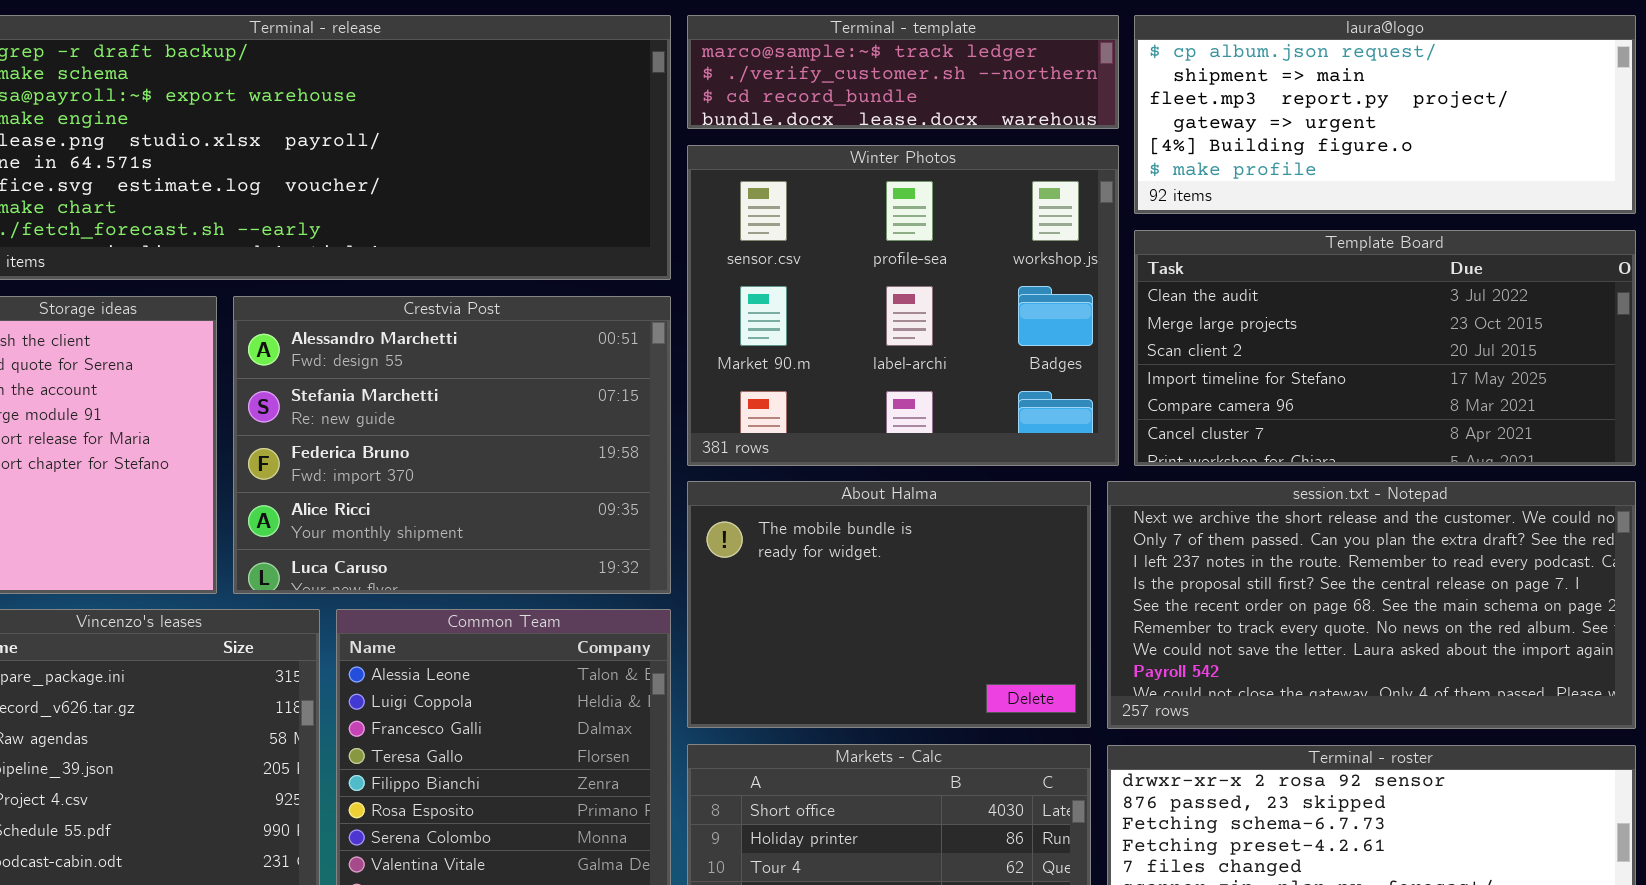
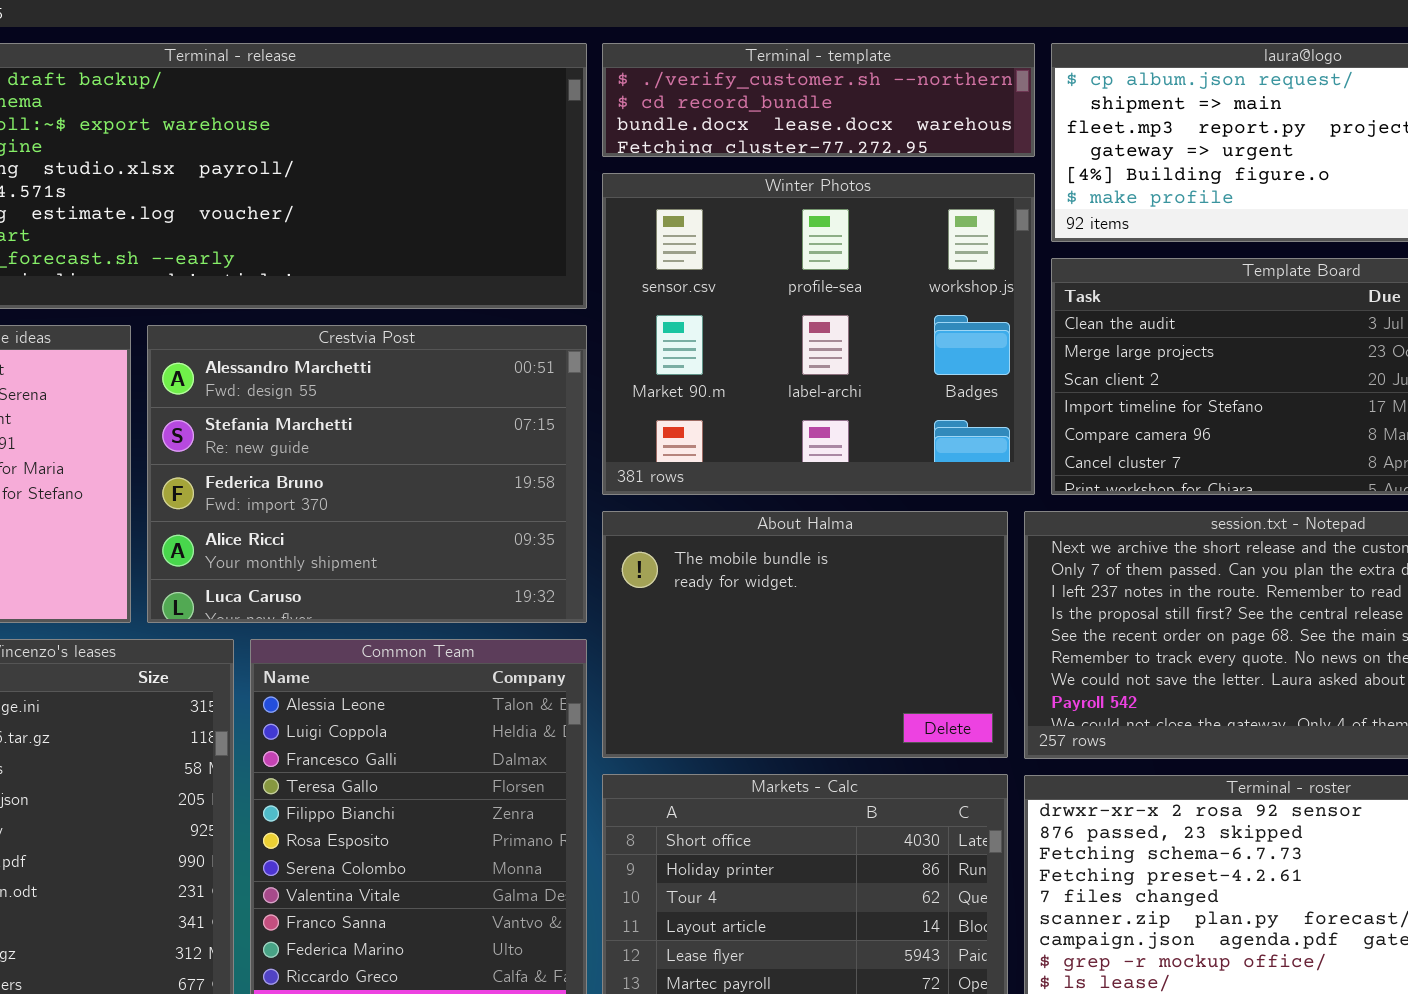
Terminal - template: [687,15,1119,129] -> [602,43,1035,157], scrolled down 1 row

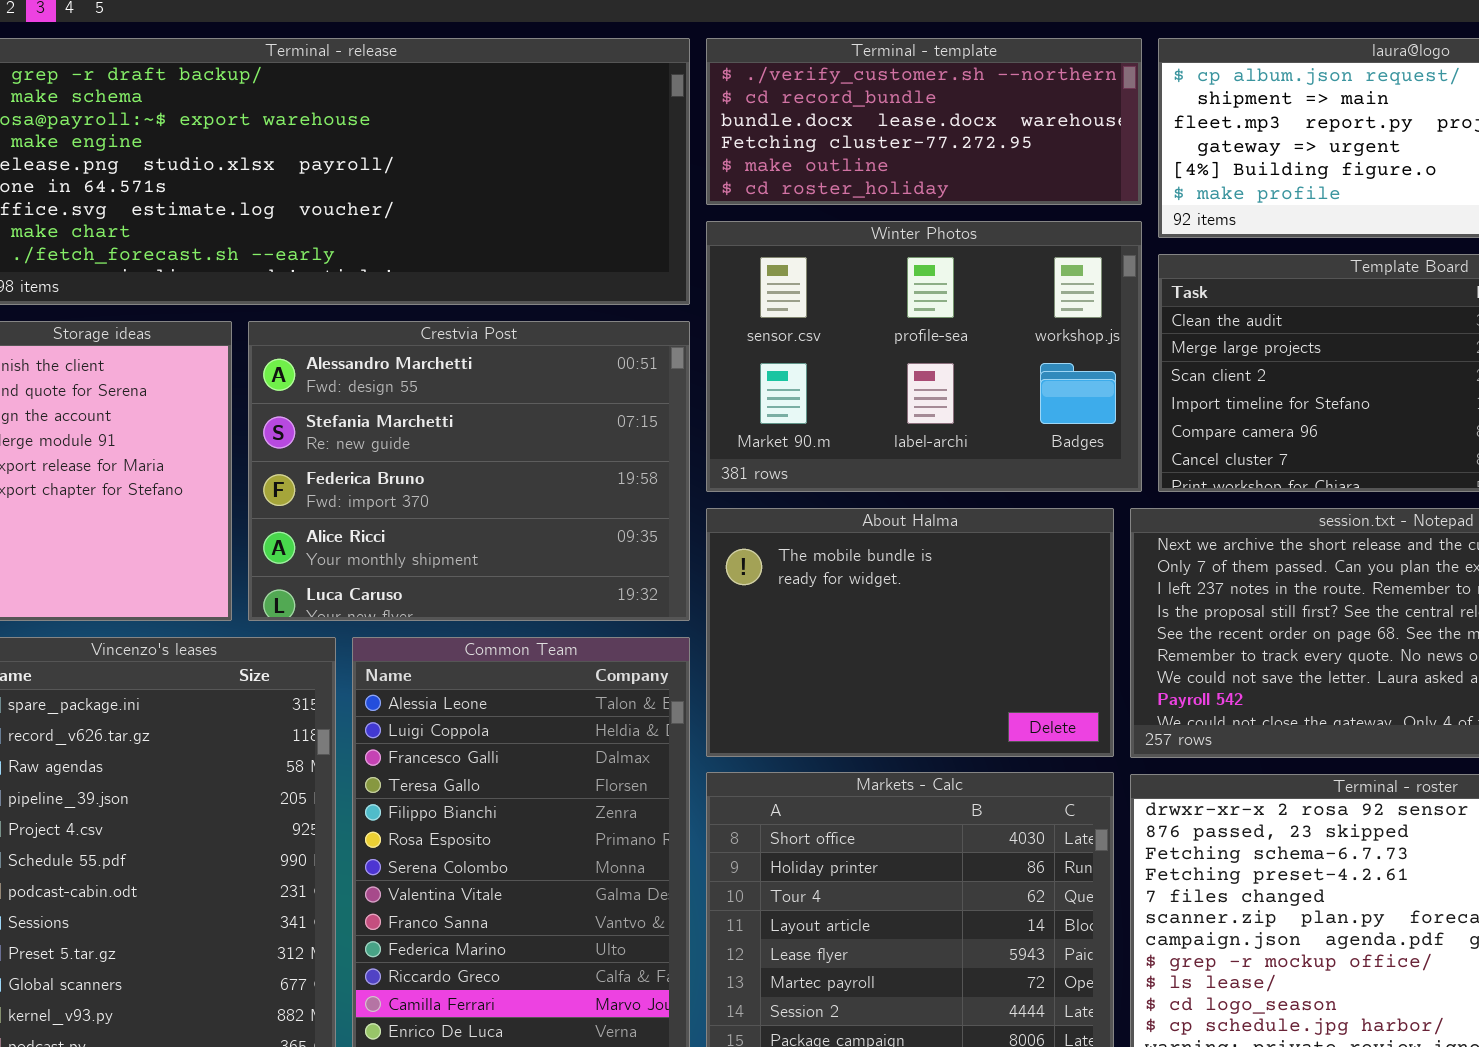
Terminal - template: [602,43,1035,157] -> [706,38,1142,205], resized
Winter Photos: [602,173,1035,495] -> [706,221,1142,492], resized

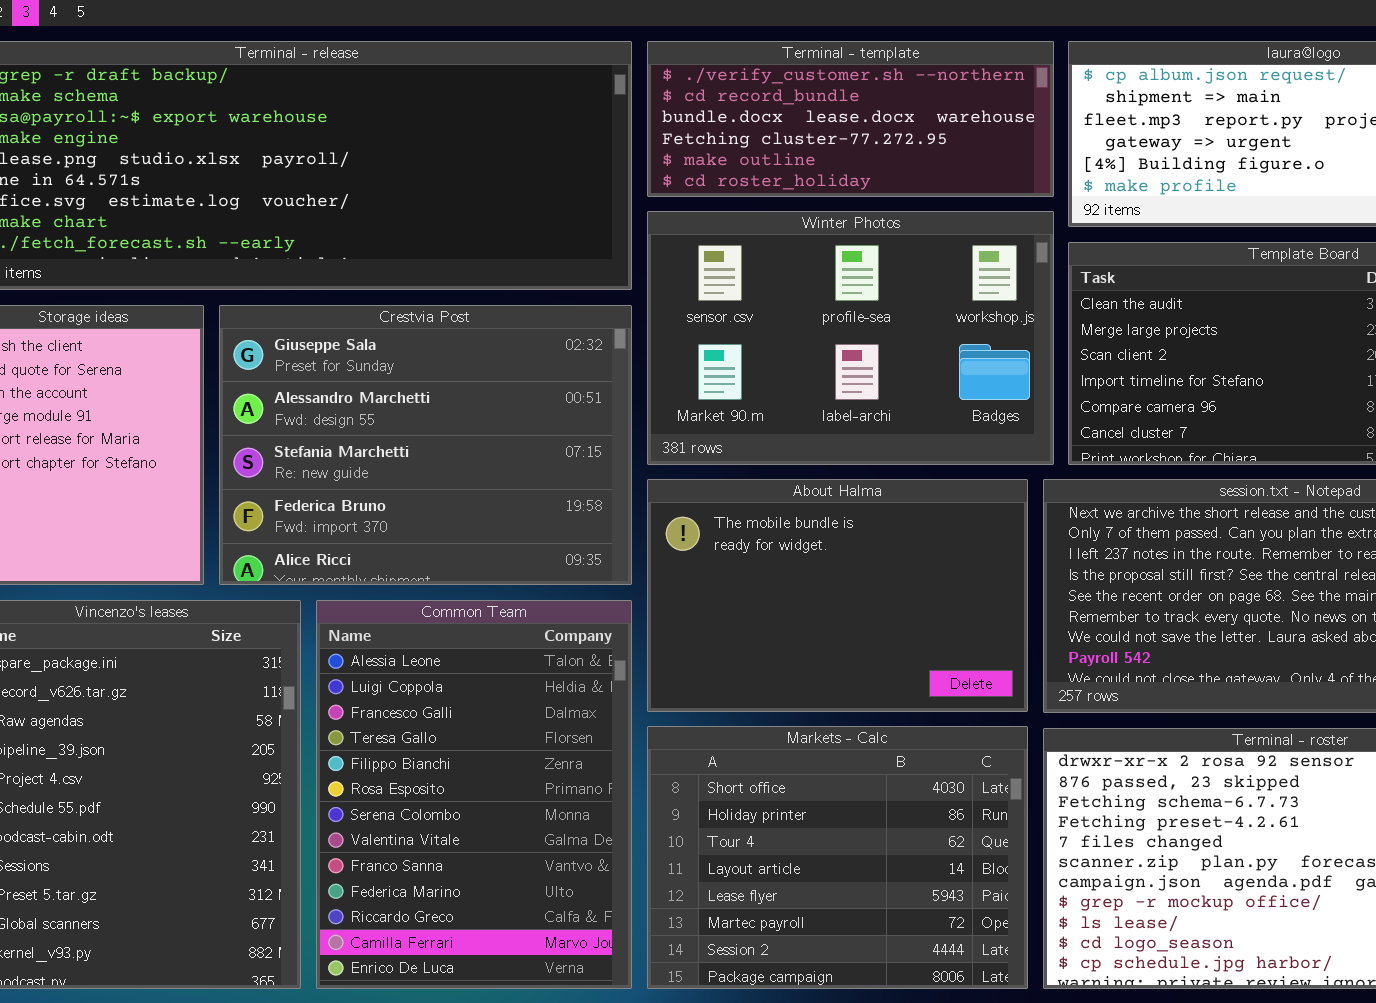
Crestvia Post: [248,321,690,621] -> [219,305,632,585], scrolled up 1 row

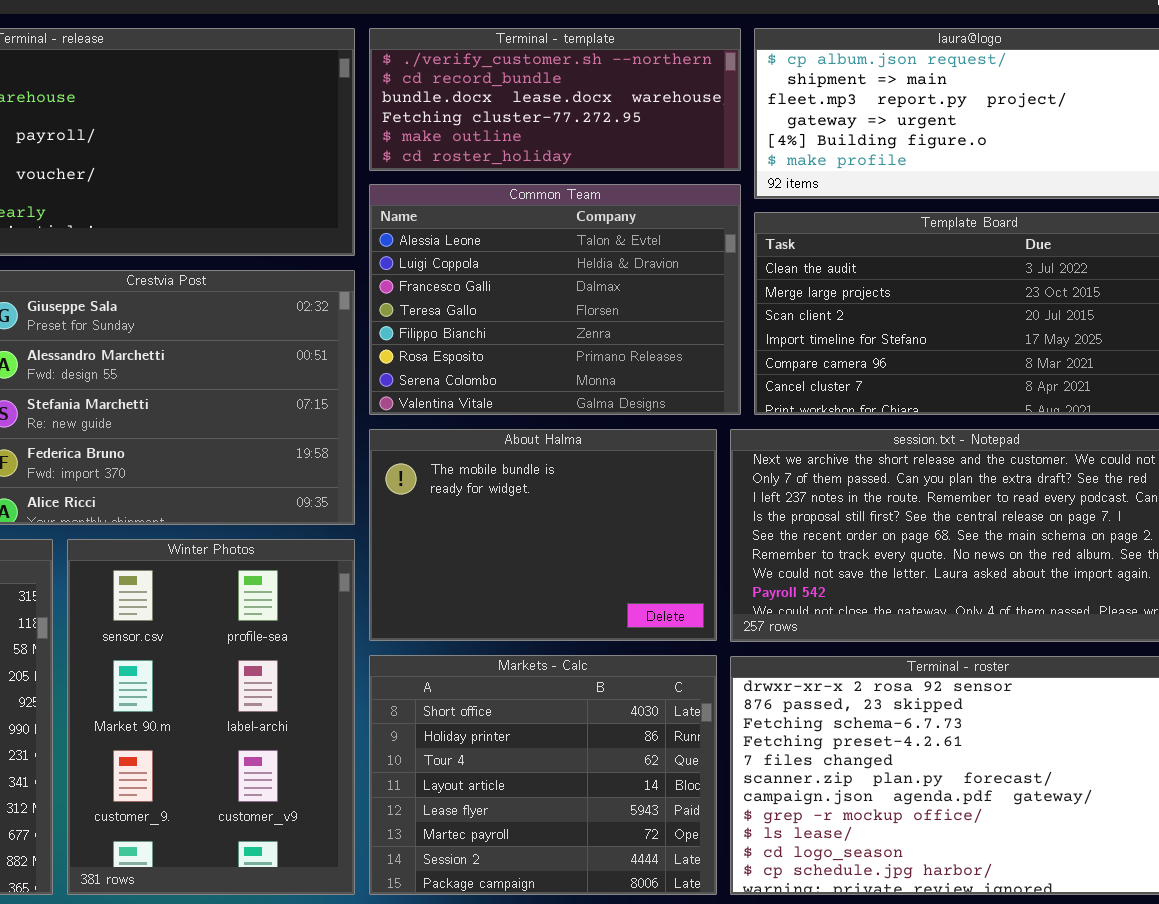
Winter Photos: [647,211,1054,465] -> [67,539,355,895], moved, resized
Common Team: [316,600,632,989] -> [369,184,741,415], moved, resized

